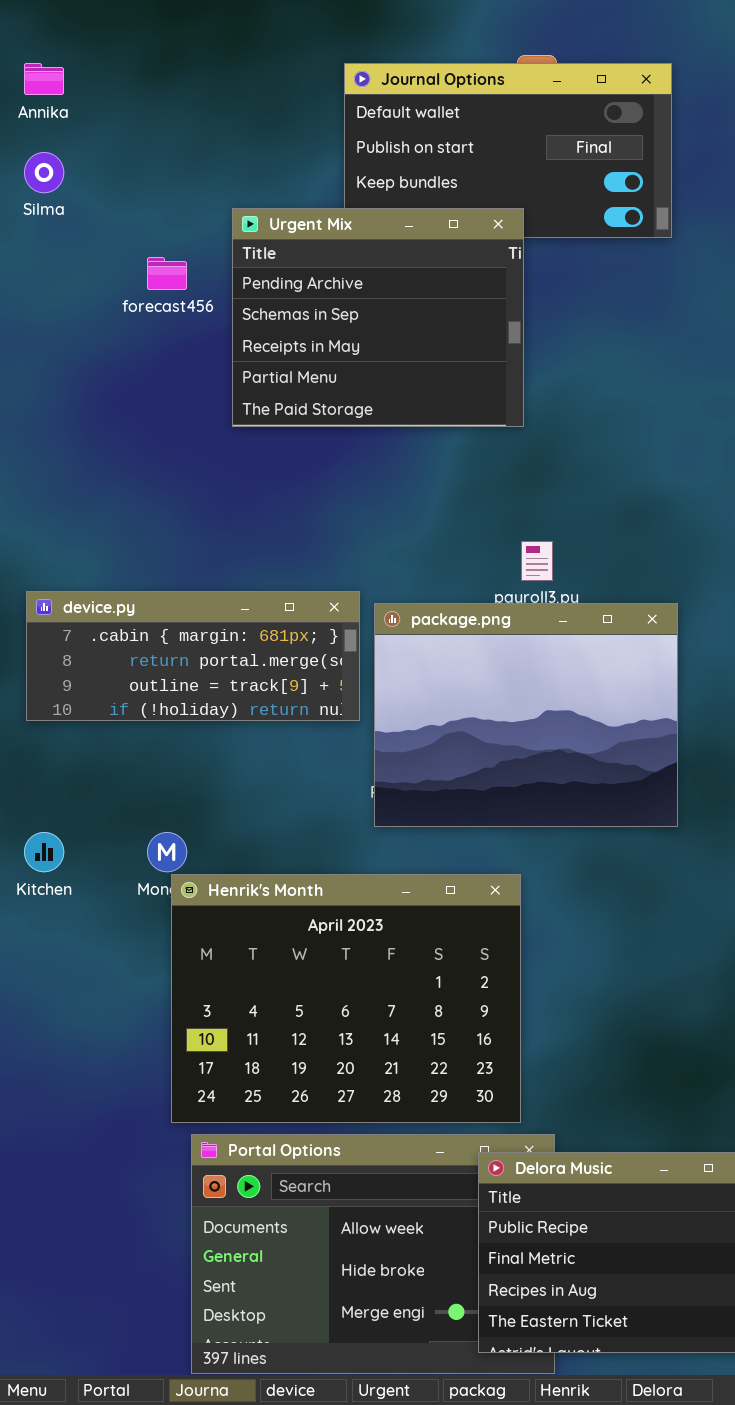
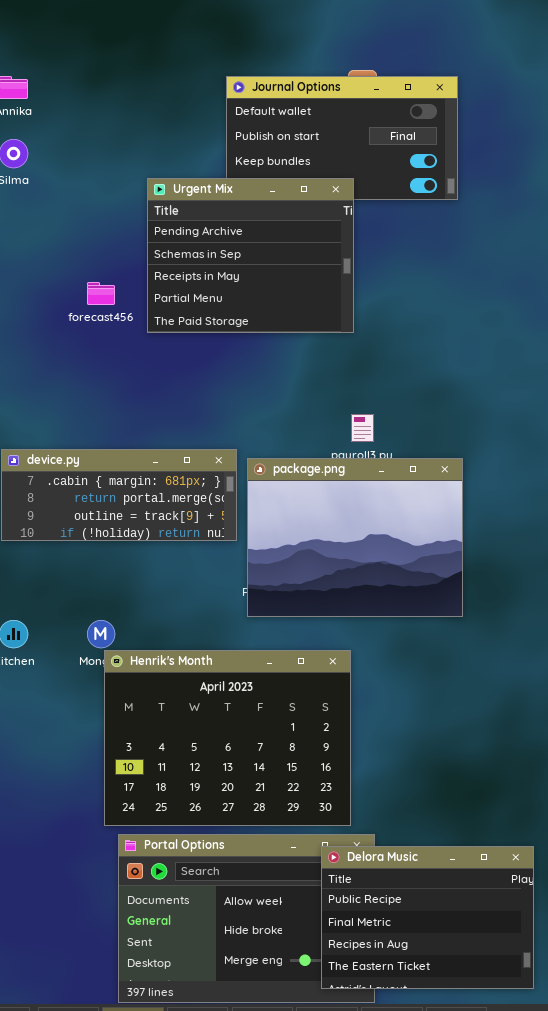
forecast456: [147,257,187,290] -> [87,282,115,305], moved

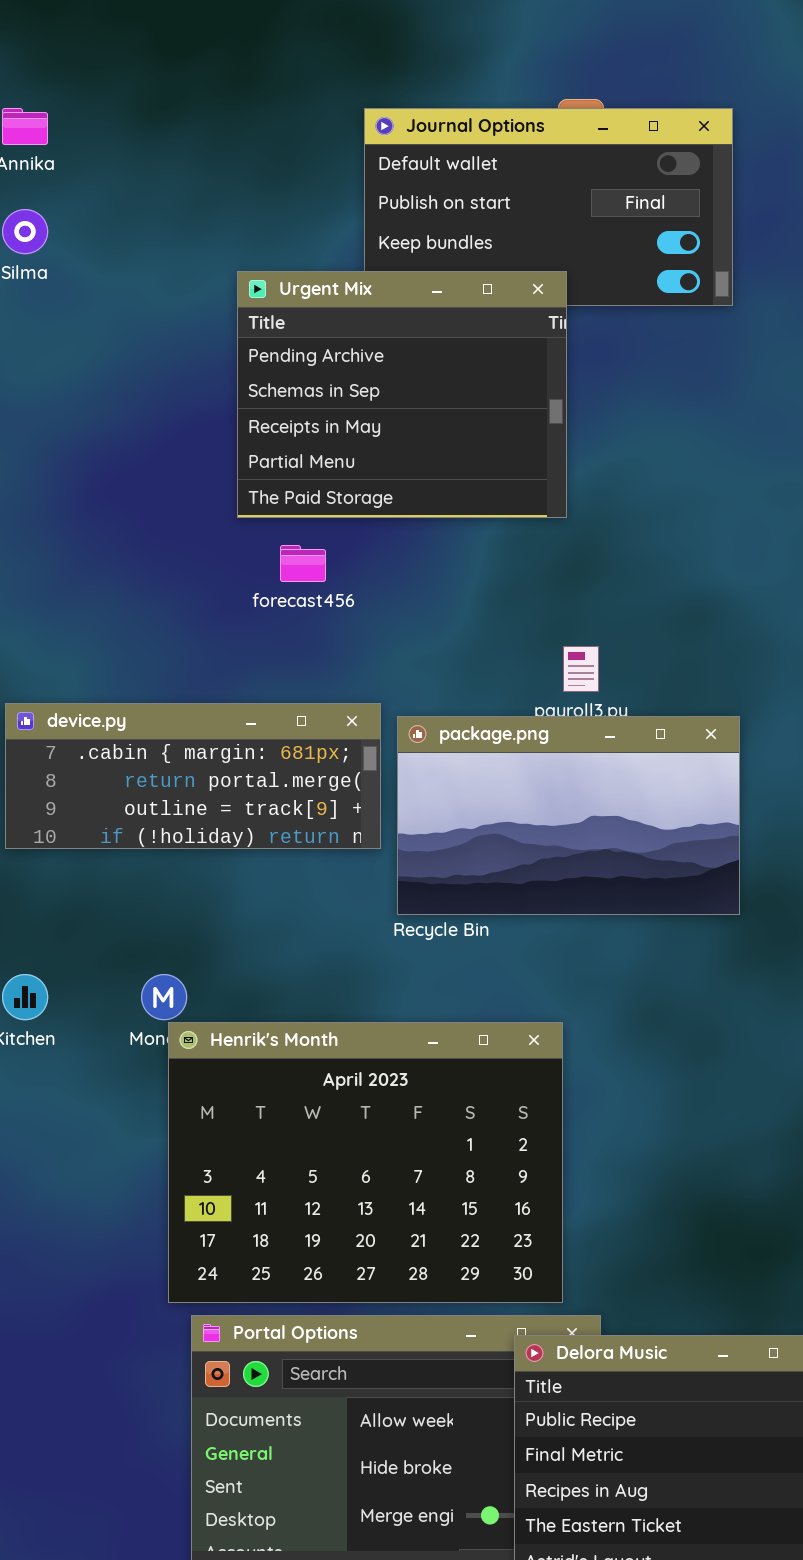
forecast456: [87,282,115,305] -> [280,545,326,582], moved
package.png: [247,458,463,617] -> [397,716,740,915], resized

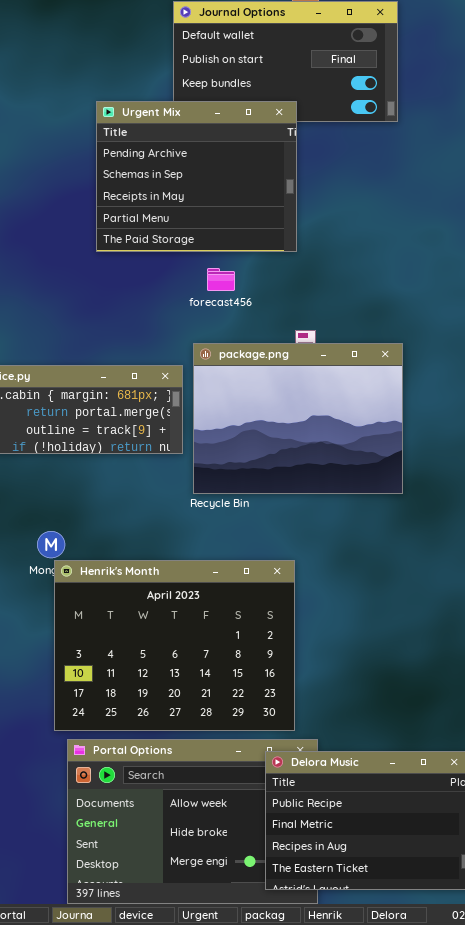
forecast456: [280,545,326,582] -> [207,268,235,291], moved
package.png: [397,716,740,915] -> [193,343,403,494], resized

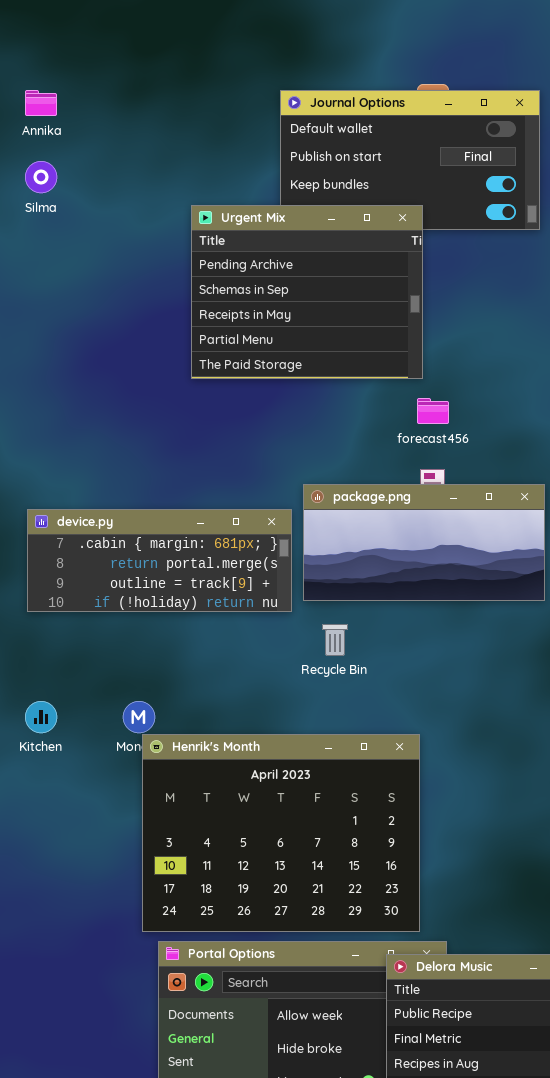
forecast456: [207,268,235,291] -> [417,398,449,424], moved
package.png: [193,343,403,494] -> [303,484,545,601], resized

